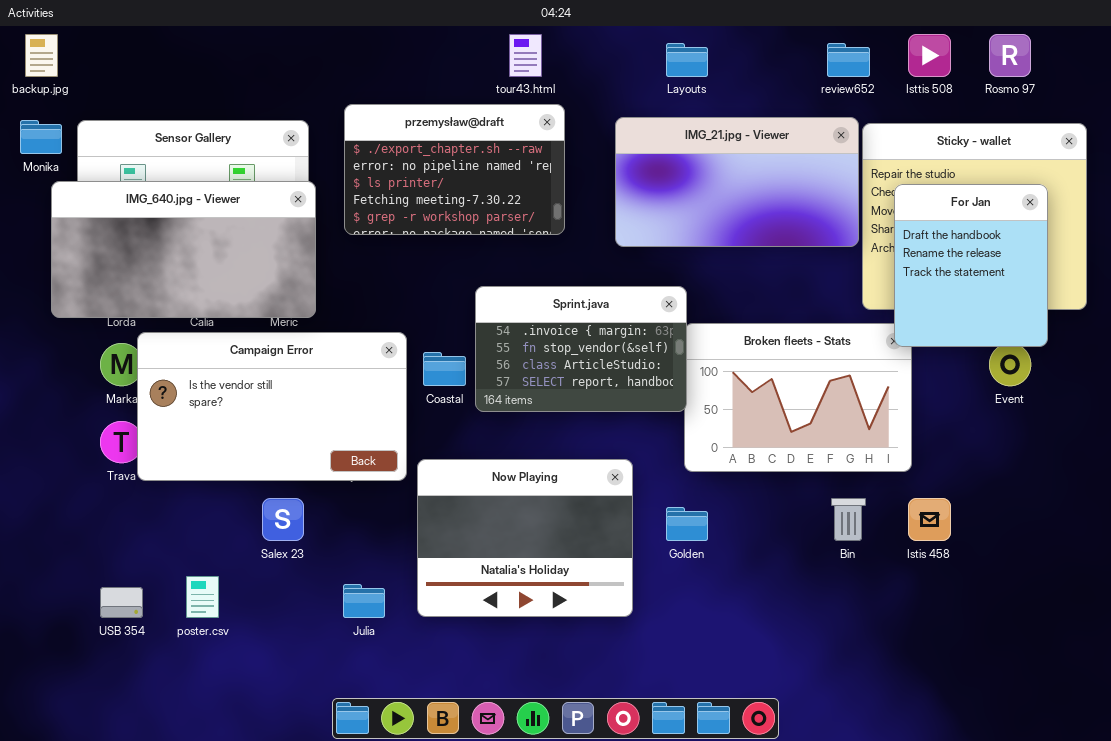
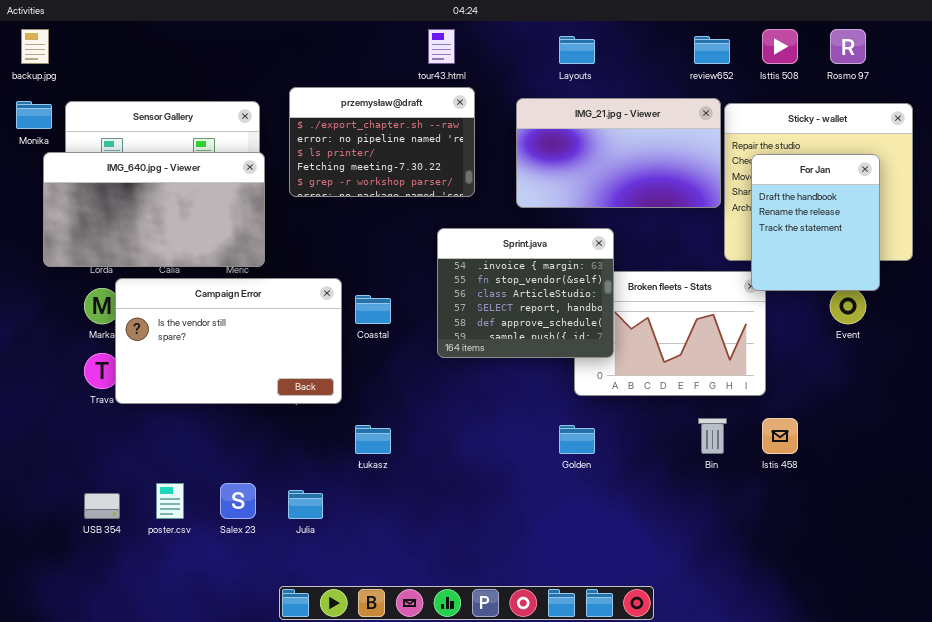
Sprint.java: [475,286,687,412] -> [437,228,614,358], moved, resized
Now Playing: [417,459,633,617] -> none, closed
Salex 23: [262,498,304,541] -> [220,483,256,519], moved

